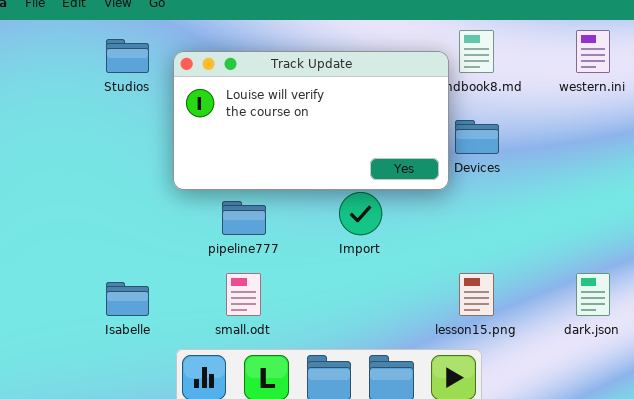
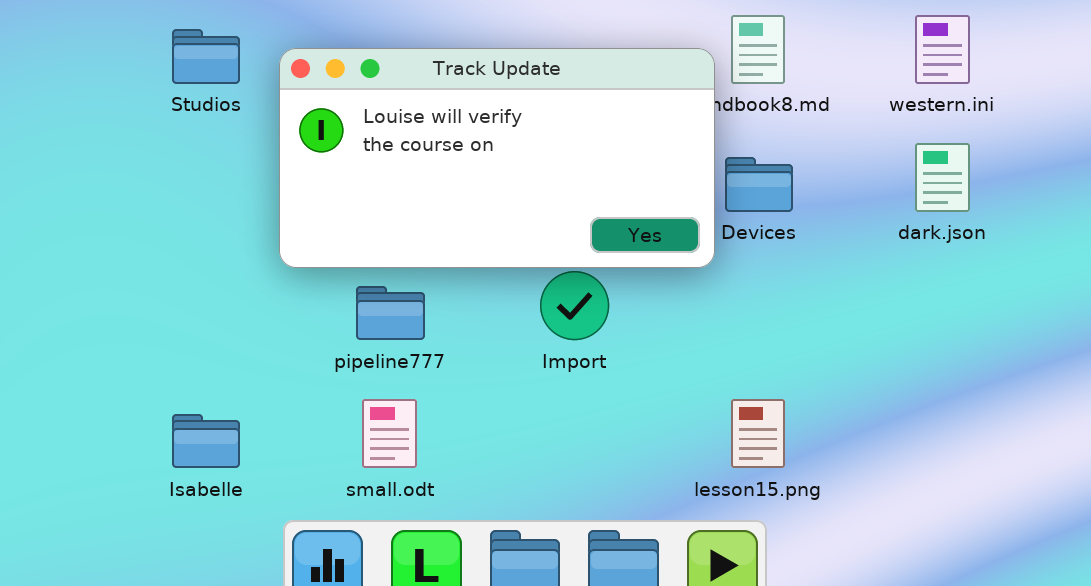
dark.json: [576,273,610,316] -> [915,143,970,212], moved

